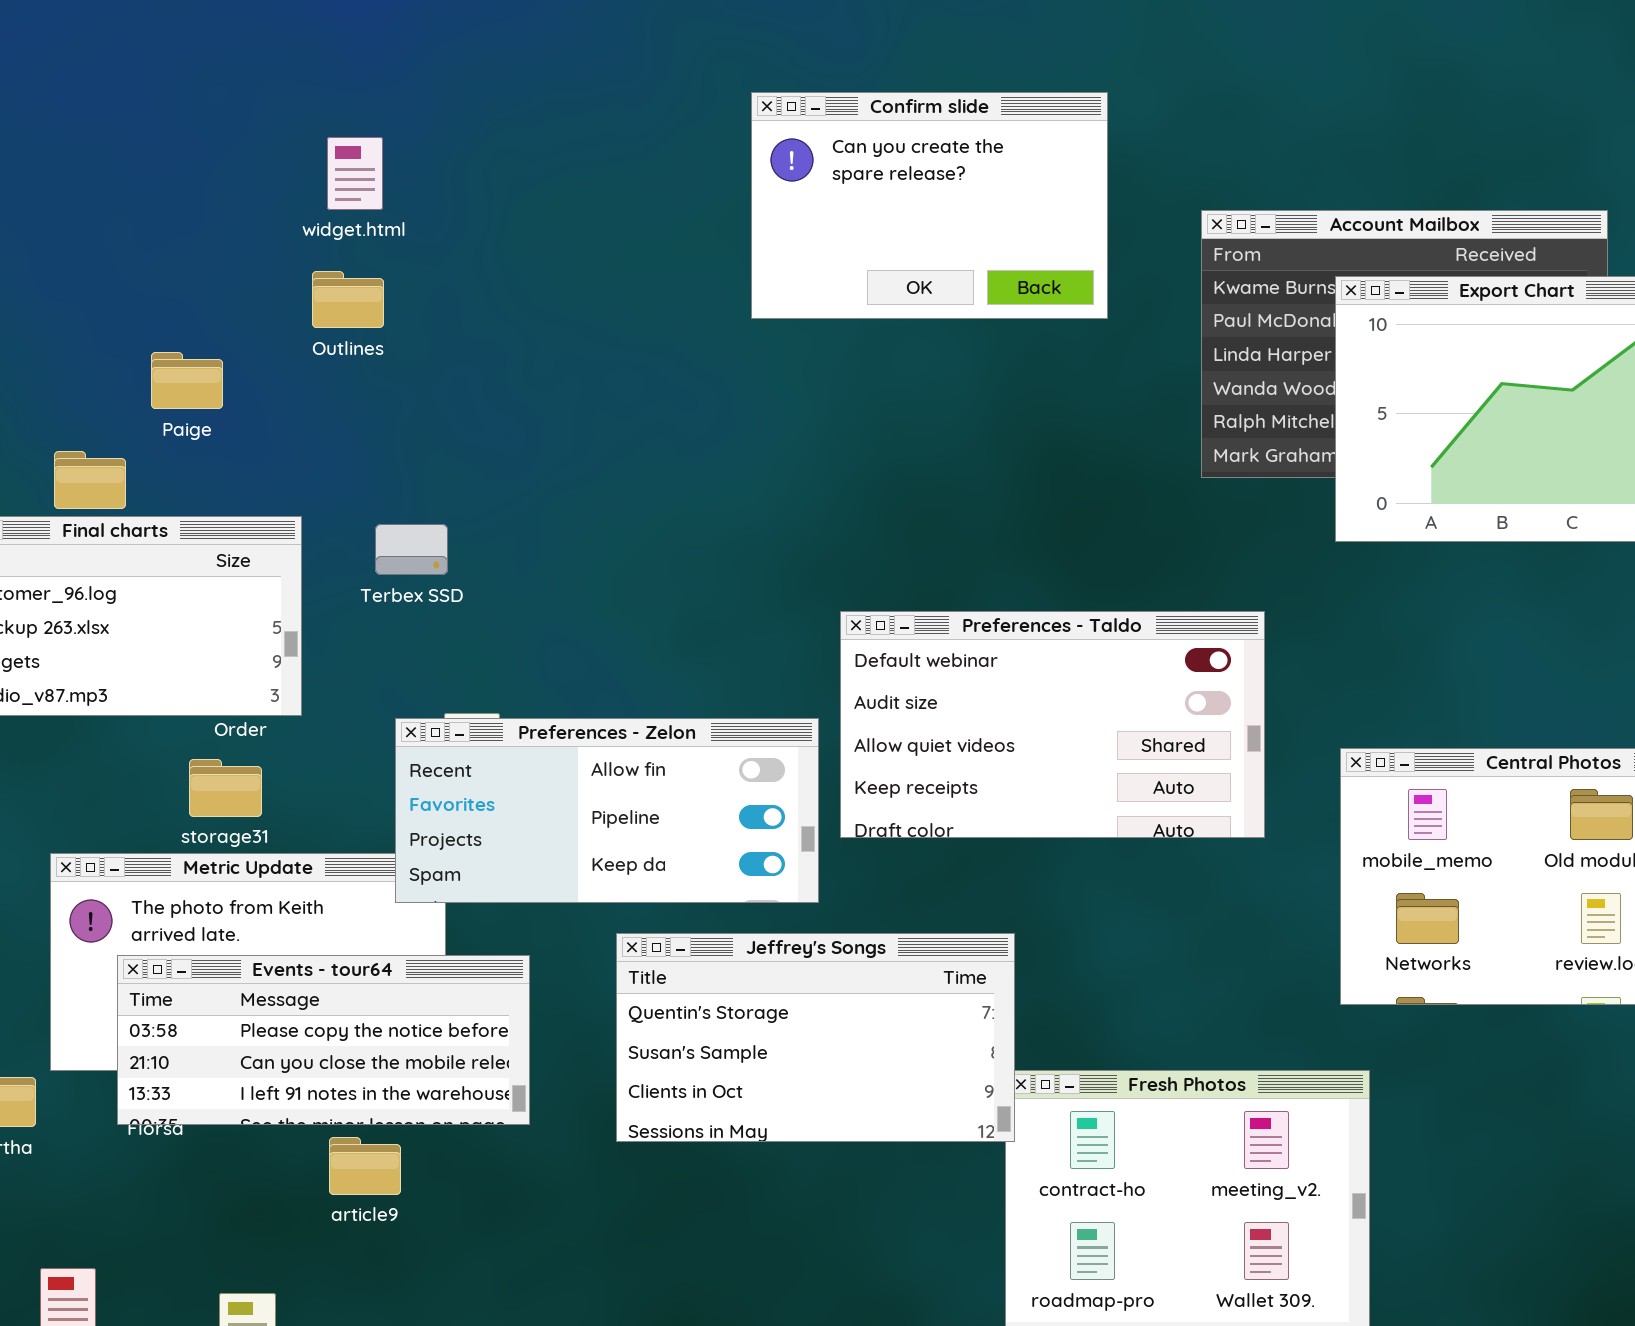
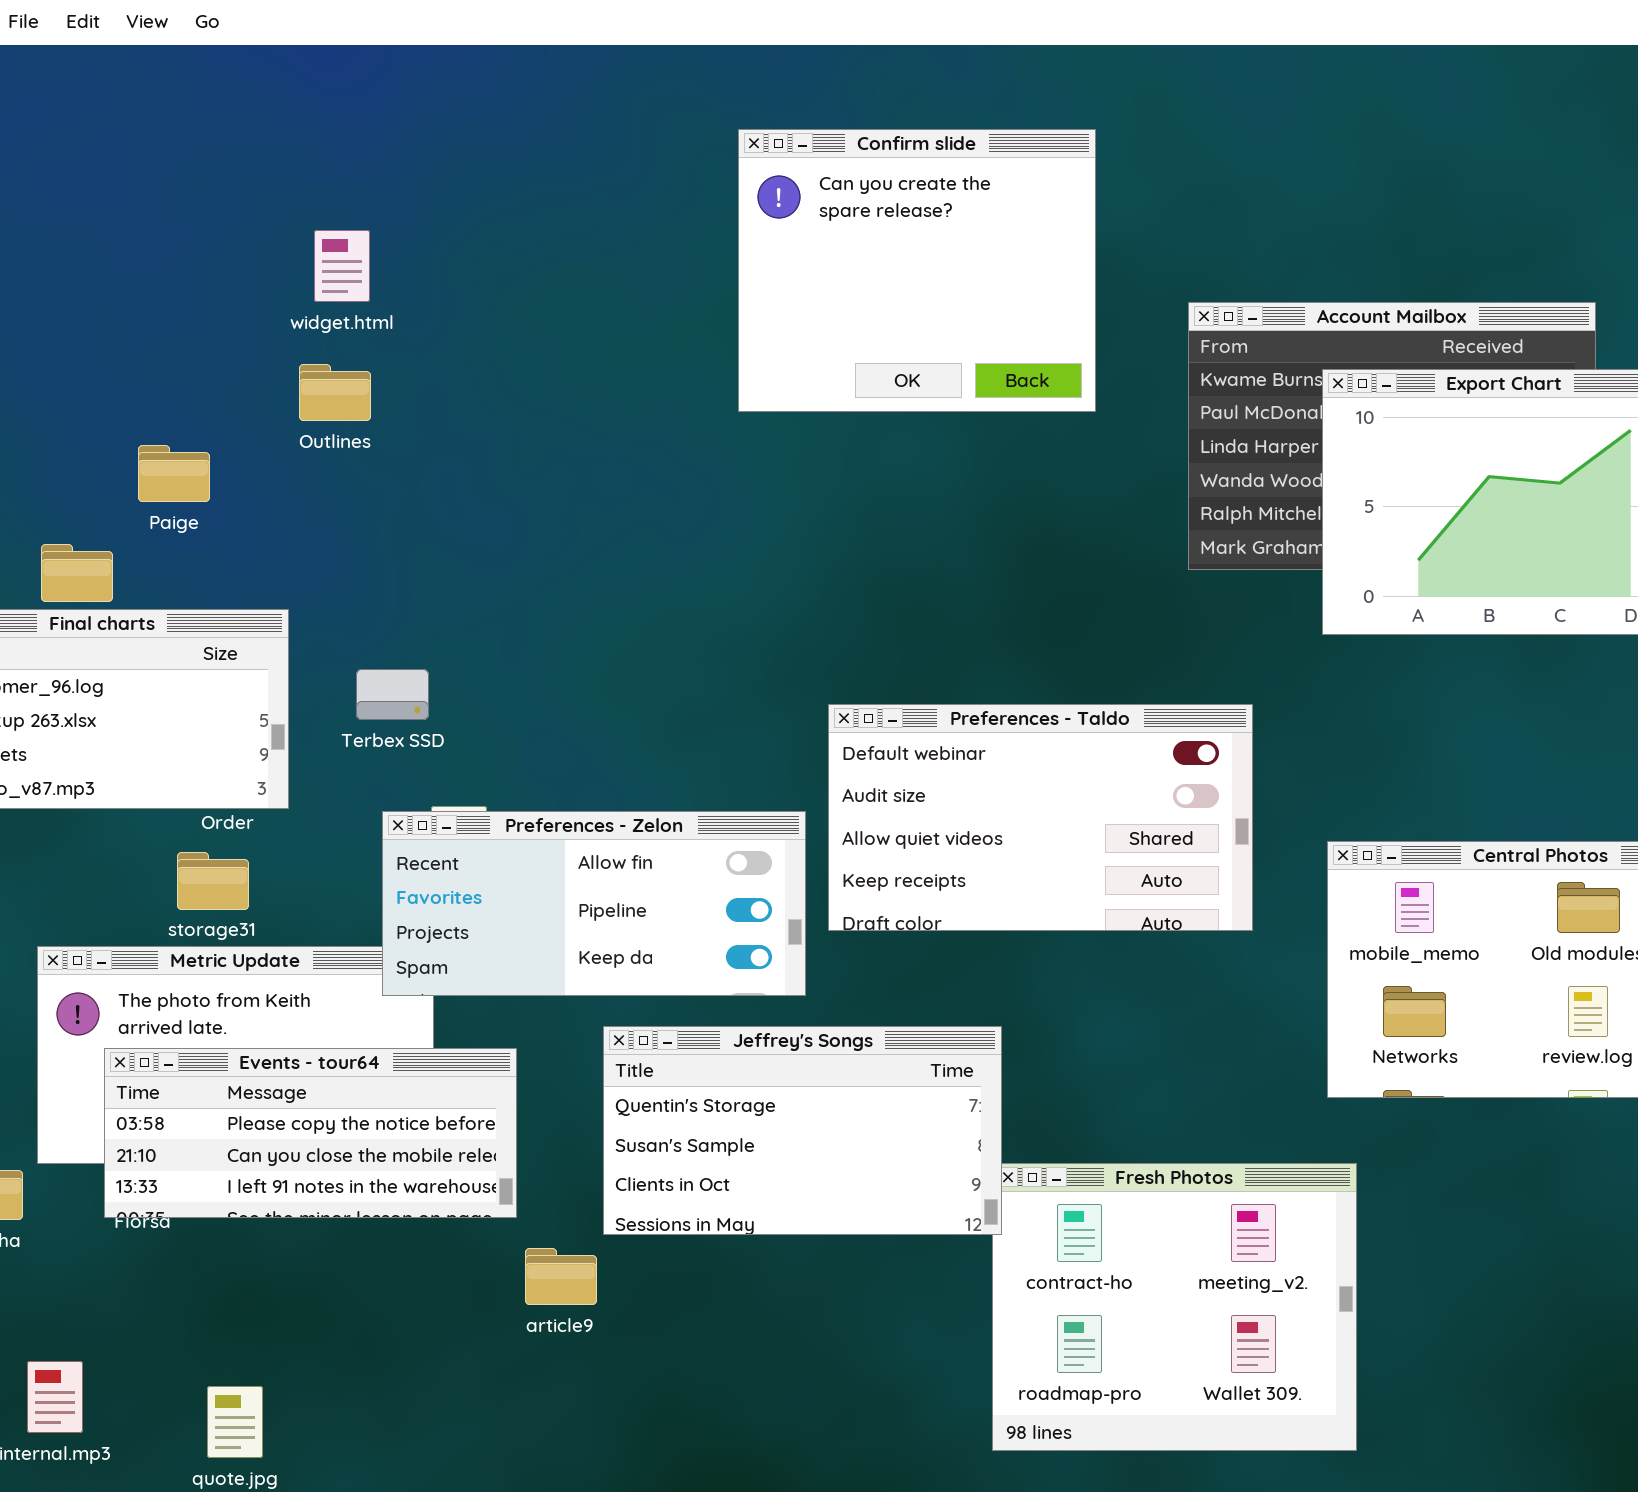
Confirm slide: [751,92,1108,319] -> [738,129,1096,412], resized
Terbex SSD: [375,524,448,575] -> [356,669,429,720], moved
article9: [329,1137,401,1195] -> [525,1248,597,1305], moved

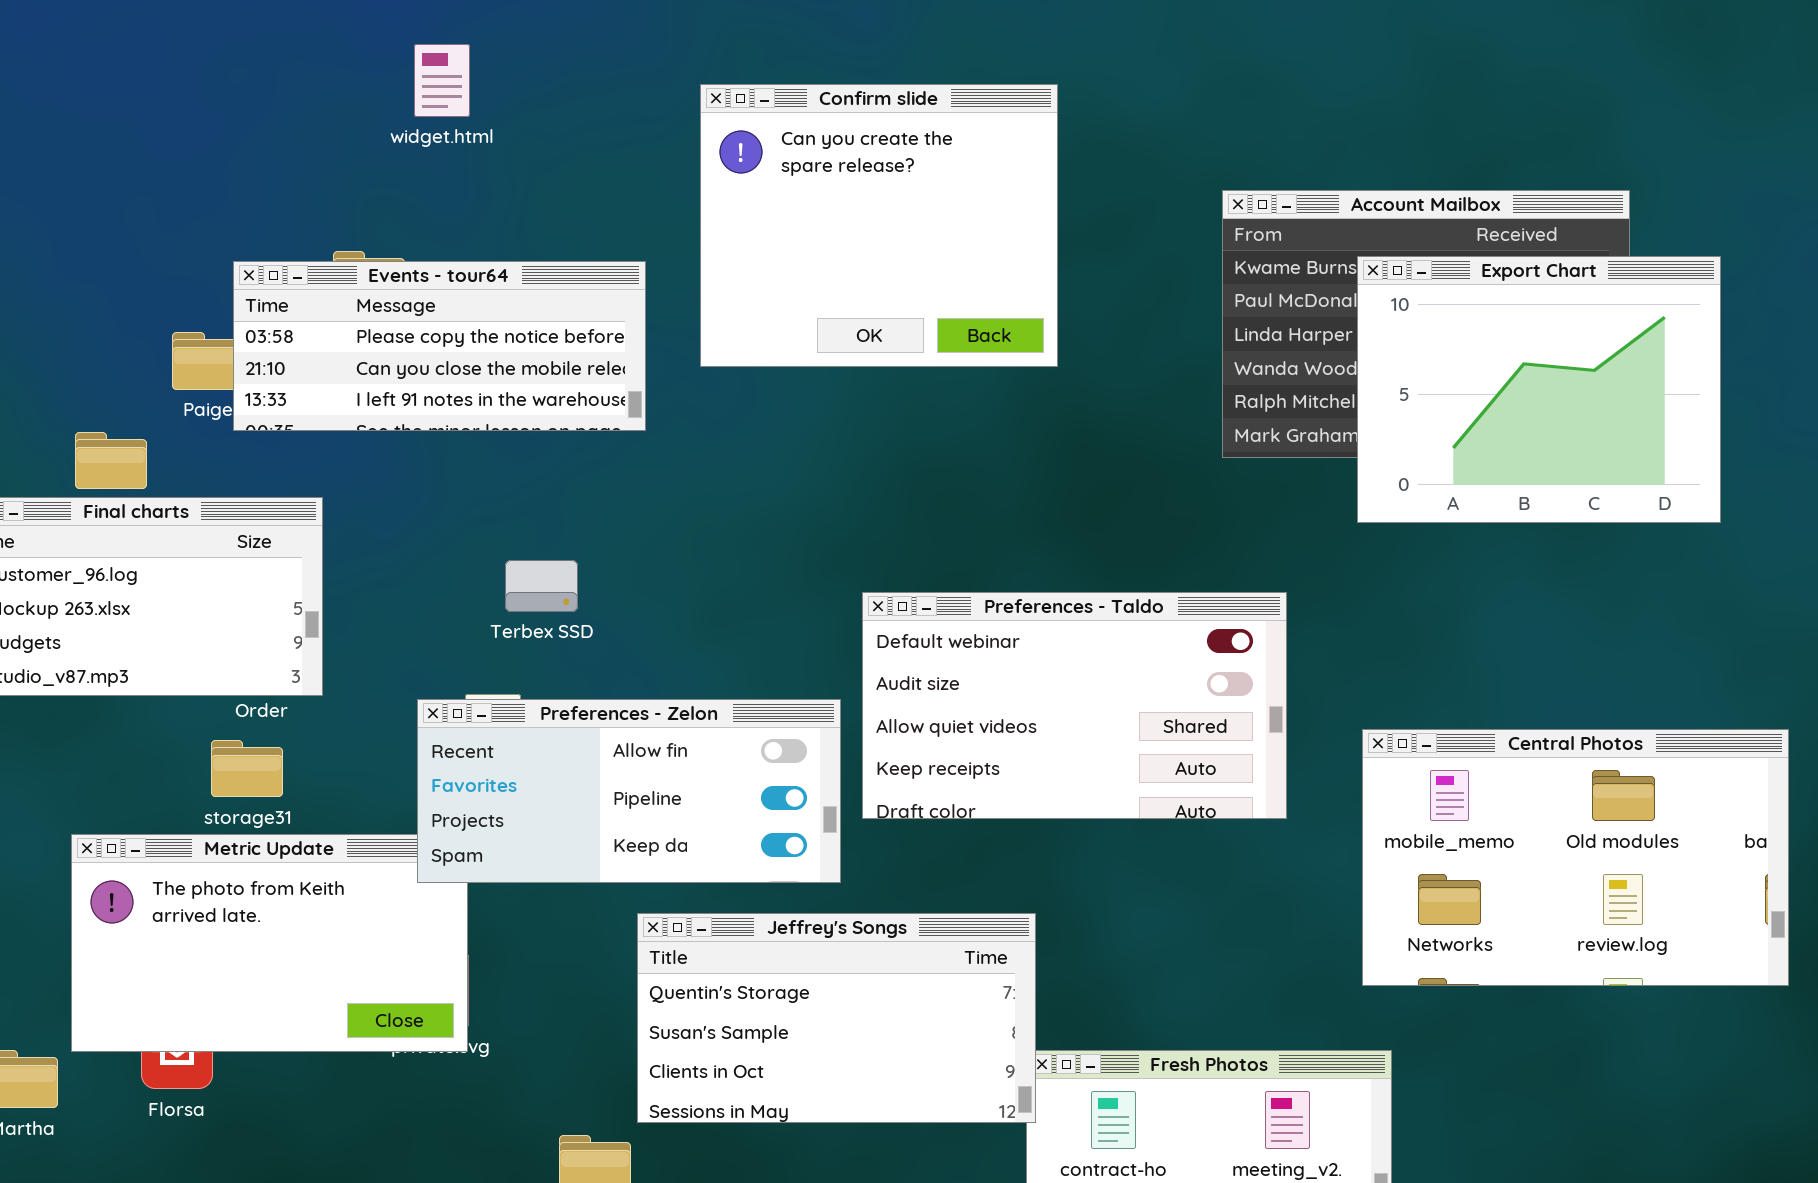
Confirm slide: [738,129,1096,412] -> [700,84,1058,367], moved
widget.html: [314,230,370,302] -> [414,44,470,117], moved
Terbex SSD: [356,669,429,720] -> [505,560,578,612], moved
Events - tour64: [104,1048,517,1218] -> [233,261,646,431], moved

